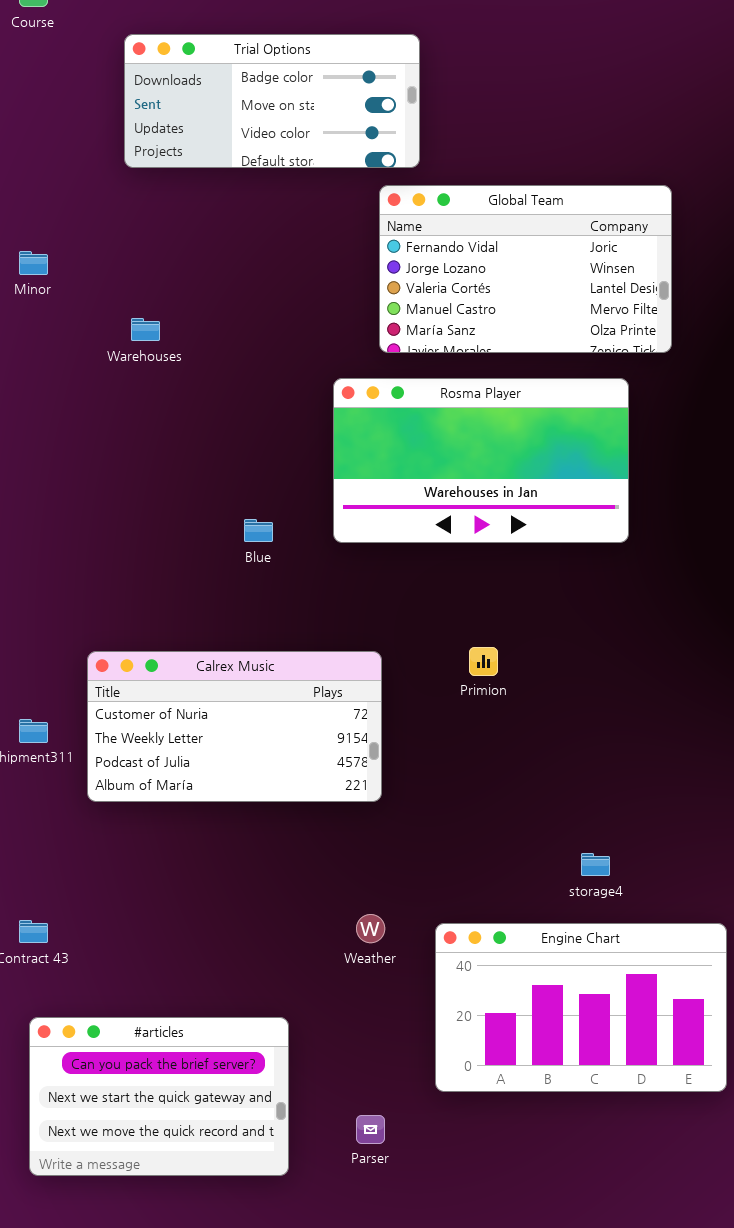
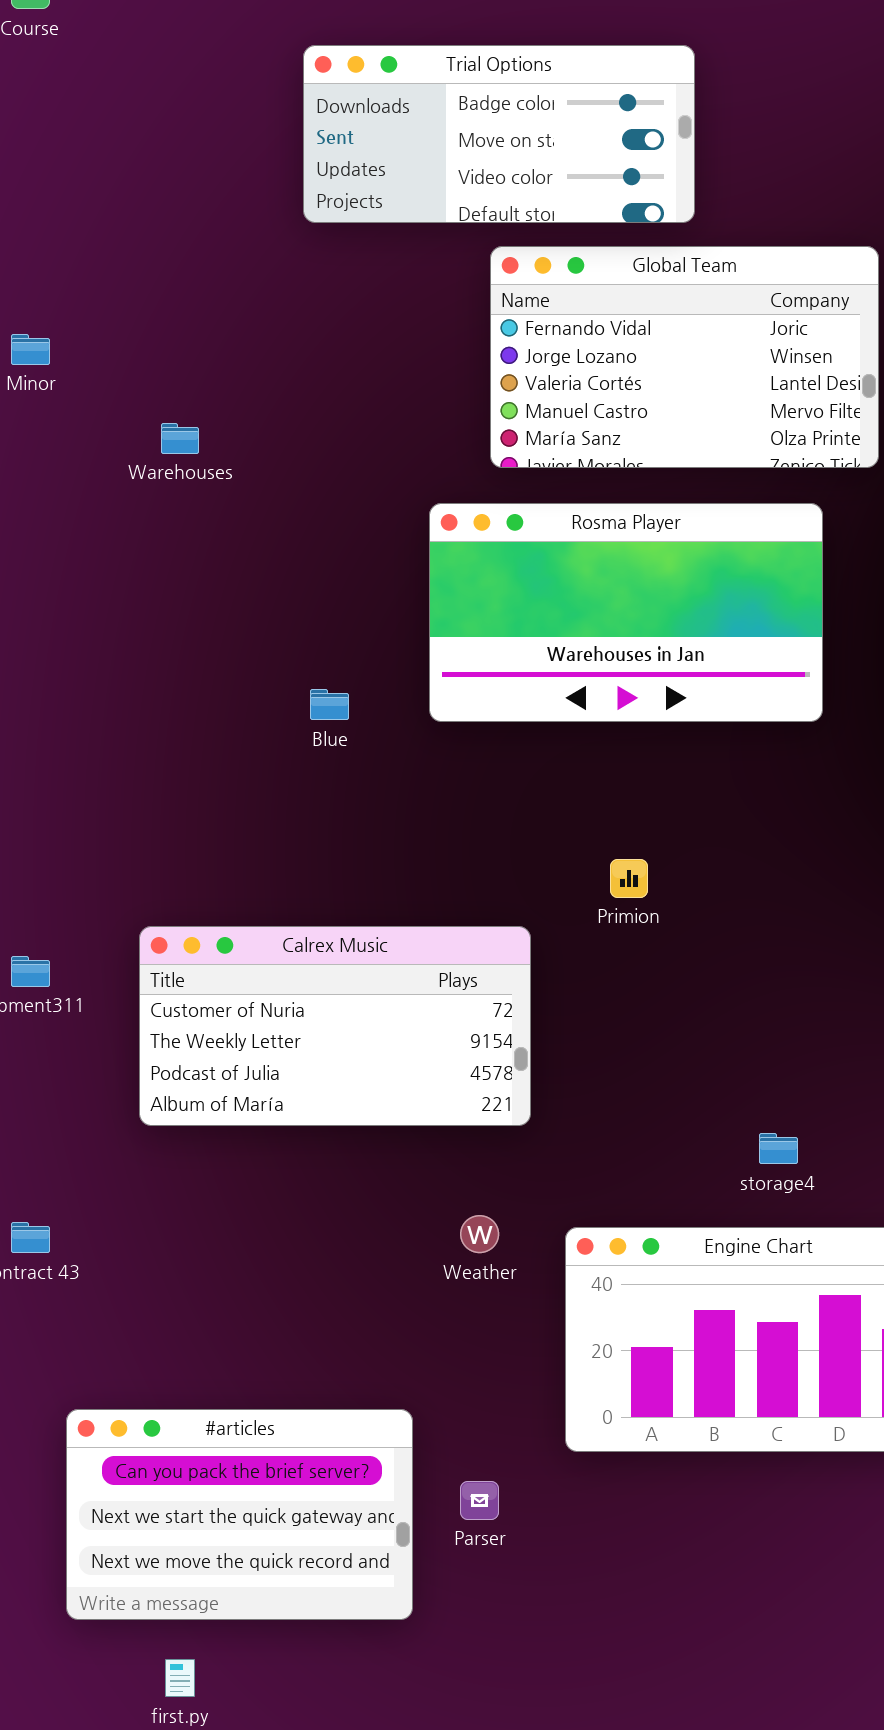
Trial Options: [124,34,420,168] -> [303,45,695,223], moved
Calrex Music: [87,651,382,802] -> [139,926,531,1126], moved
#articles: [29,1017,289,1176] -> [66,1409,413,1620], moved

